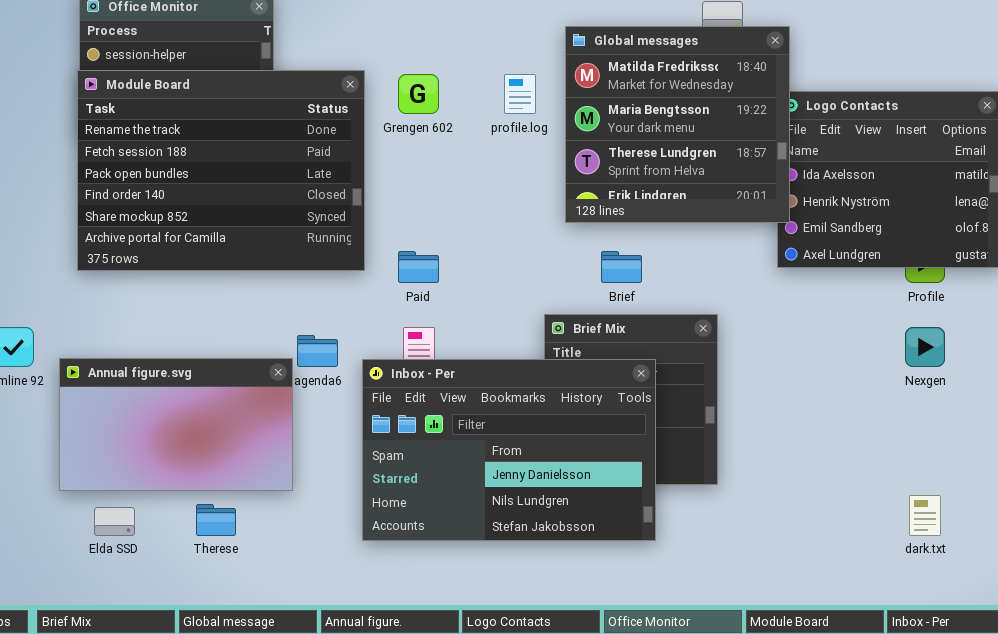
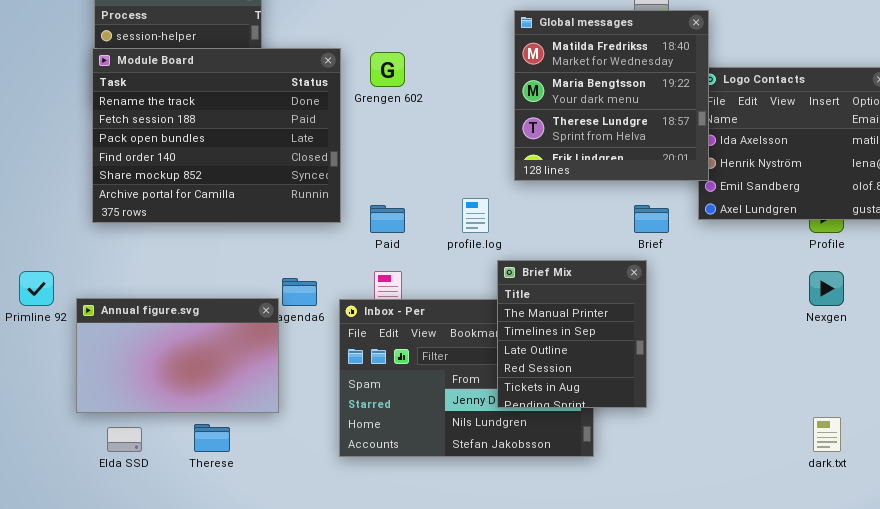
profile.log: [504,74,536,114] -> [462,198,489,233], moved
Brief: [601,251,642,283] -> [634,205,669,233], moved
Brief Mix: [544,314,718,485] -> [497,260,647,408], raised

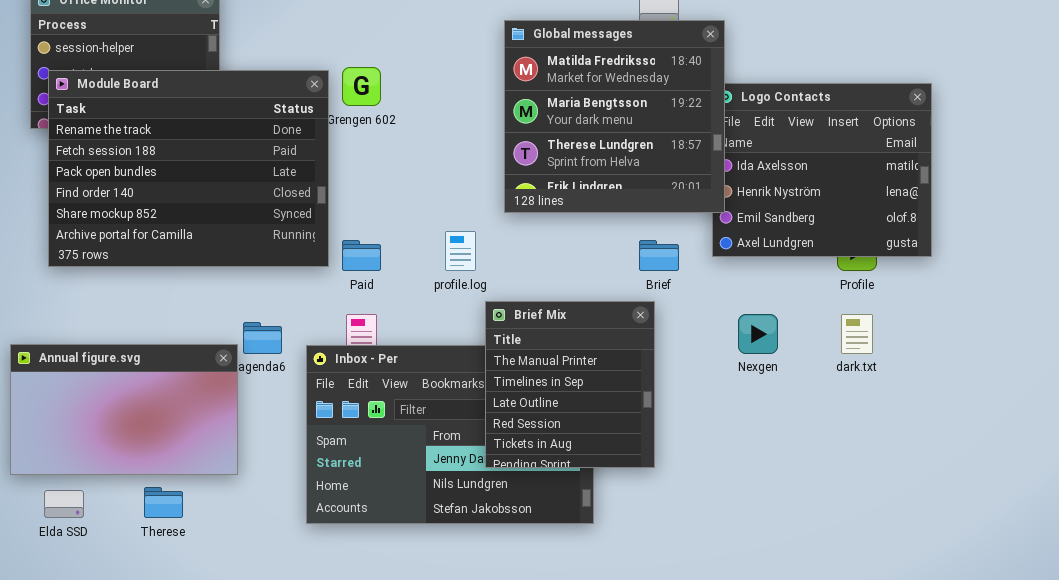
Module Board: [92,48,341,223] -> [48,70,329,267], moved
Nexgen: [809,271,844,306] -> [738,314,778,354], moved
dark.txt: [813,417,841,452] -> [841,314,873,354], moved

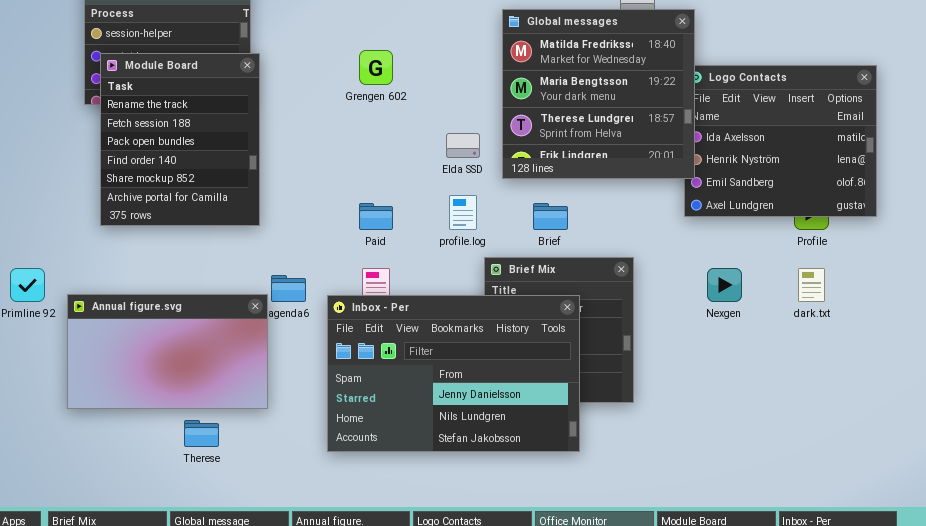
Module Board: [48,70,329,267] -> [100,53,260,226], resized
Brief: [639,240,679,271] -> [533,203,568,230], moved
Inbox - Per: [306,345,594,524] -> [327,295,580,452], raised
Elda SSD: [44,490,84,518] -> [446,133,480,158], moved

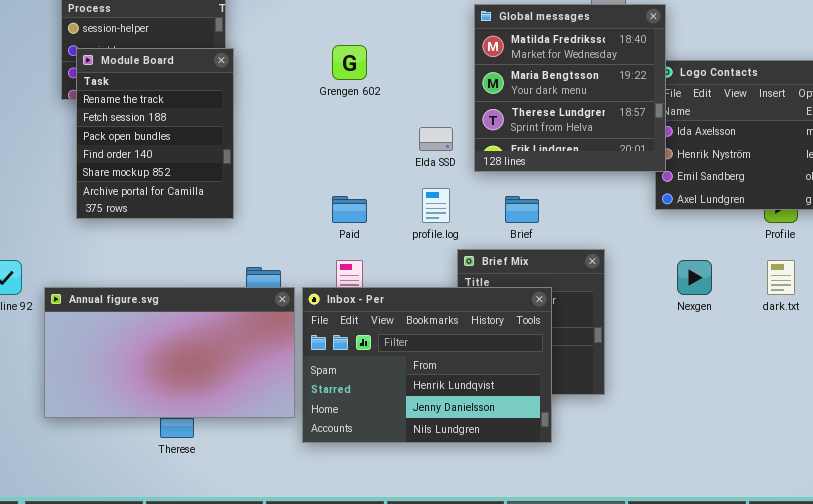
Annual figure.svg: [67,294,268,409] -> [44,287,295,418], resized
Inbox - Per: [327,295,580,452] -> [302,287,552,443], scrolled up 1 row

